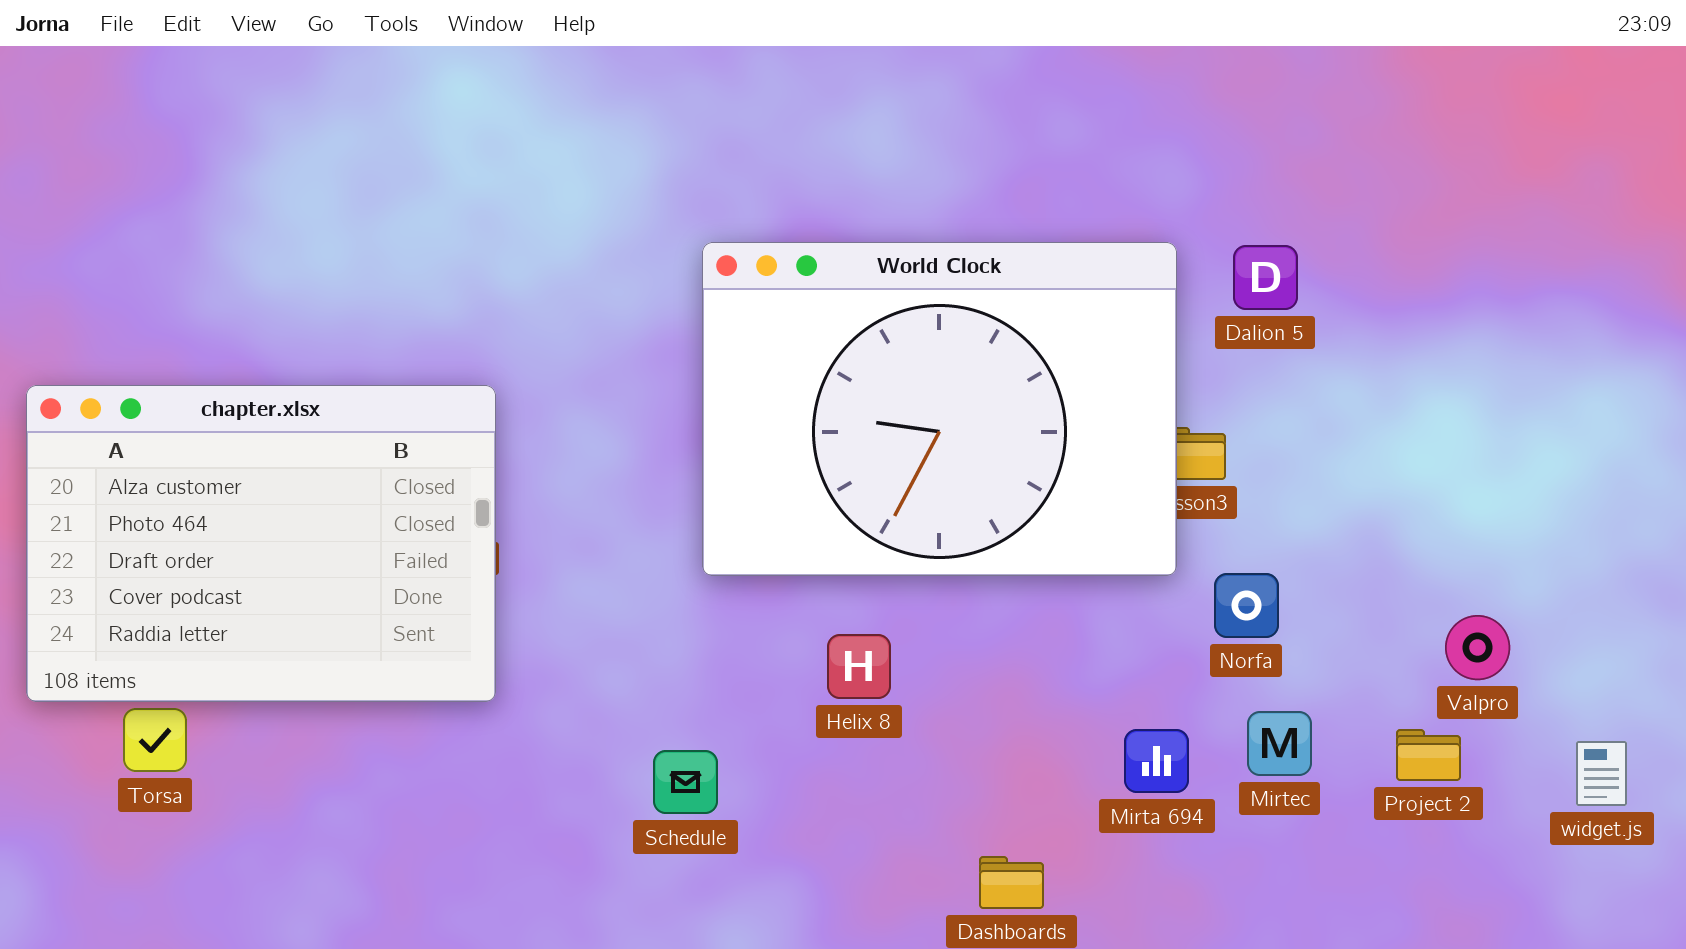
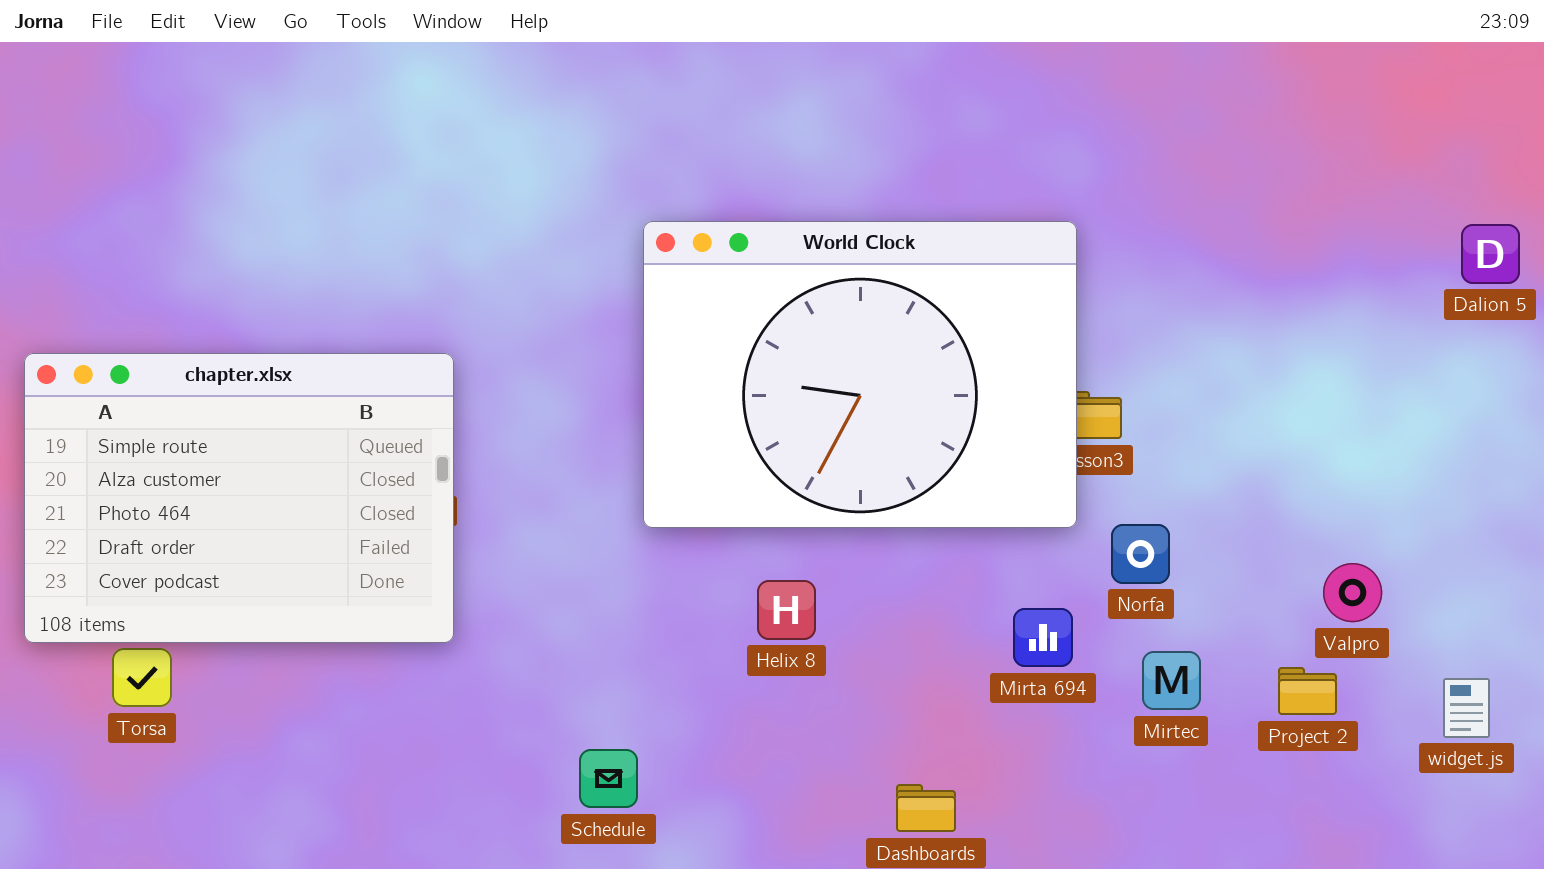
Dalion 5: [1233,245,1298,310] -> [1461,224,1520,284], moved
chapter.xlsx: [26,385,496,702] -> [24,353,454,643], scrolled up 1 row
Mirta 694: [1124,729,1189,793] -> [1013,608,1073,667], moved
Schedule: [653,750,718,814] -> [579,749,638,808], moved

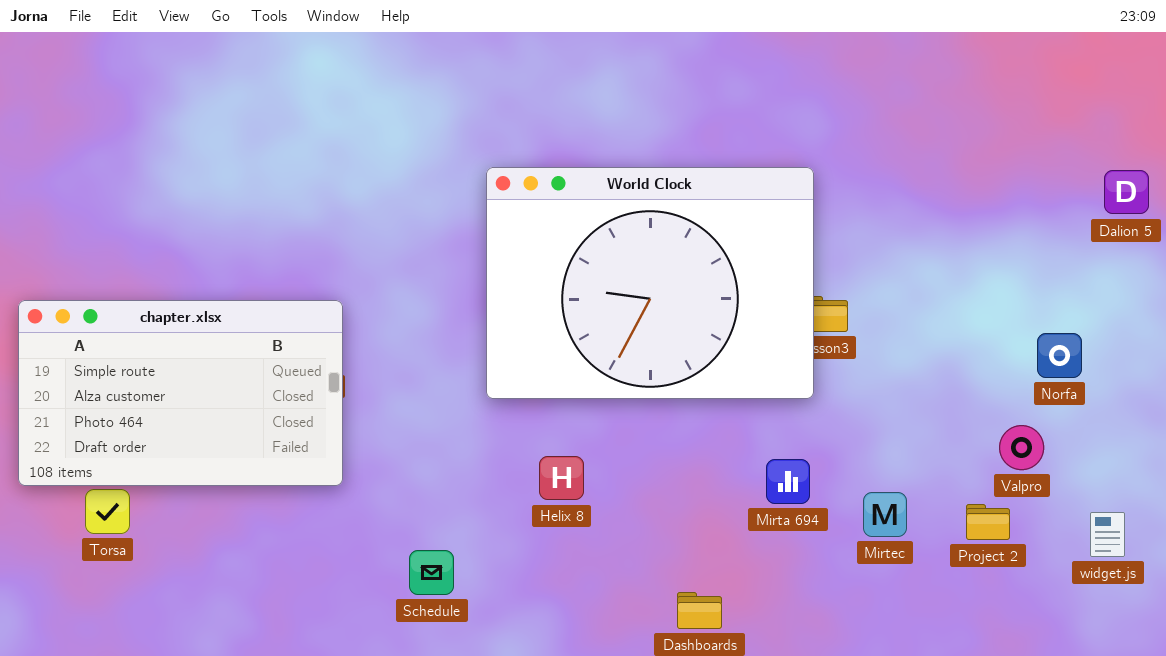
chapter.xlsx: [24,353,454,643] -> [18,300,343,486], resized
Norfa: [1111,524,1170,584] -> [1037,333,1082,378], moved
Helix 8: [757,580,816,640] -> [539,456,584,500], moved
Schedule: [579,749,638,808] -> [409,550,454,595], moved

